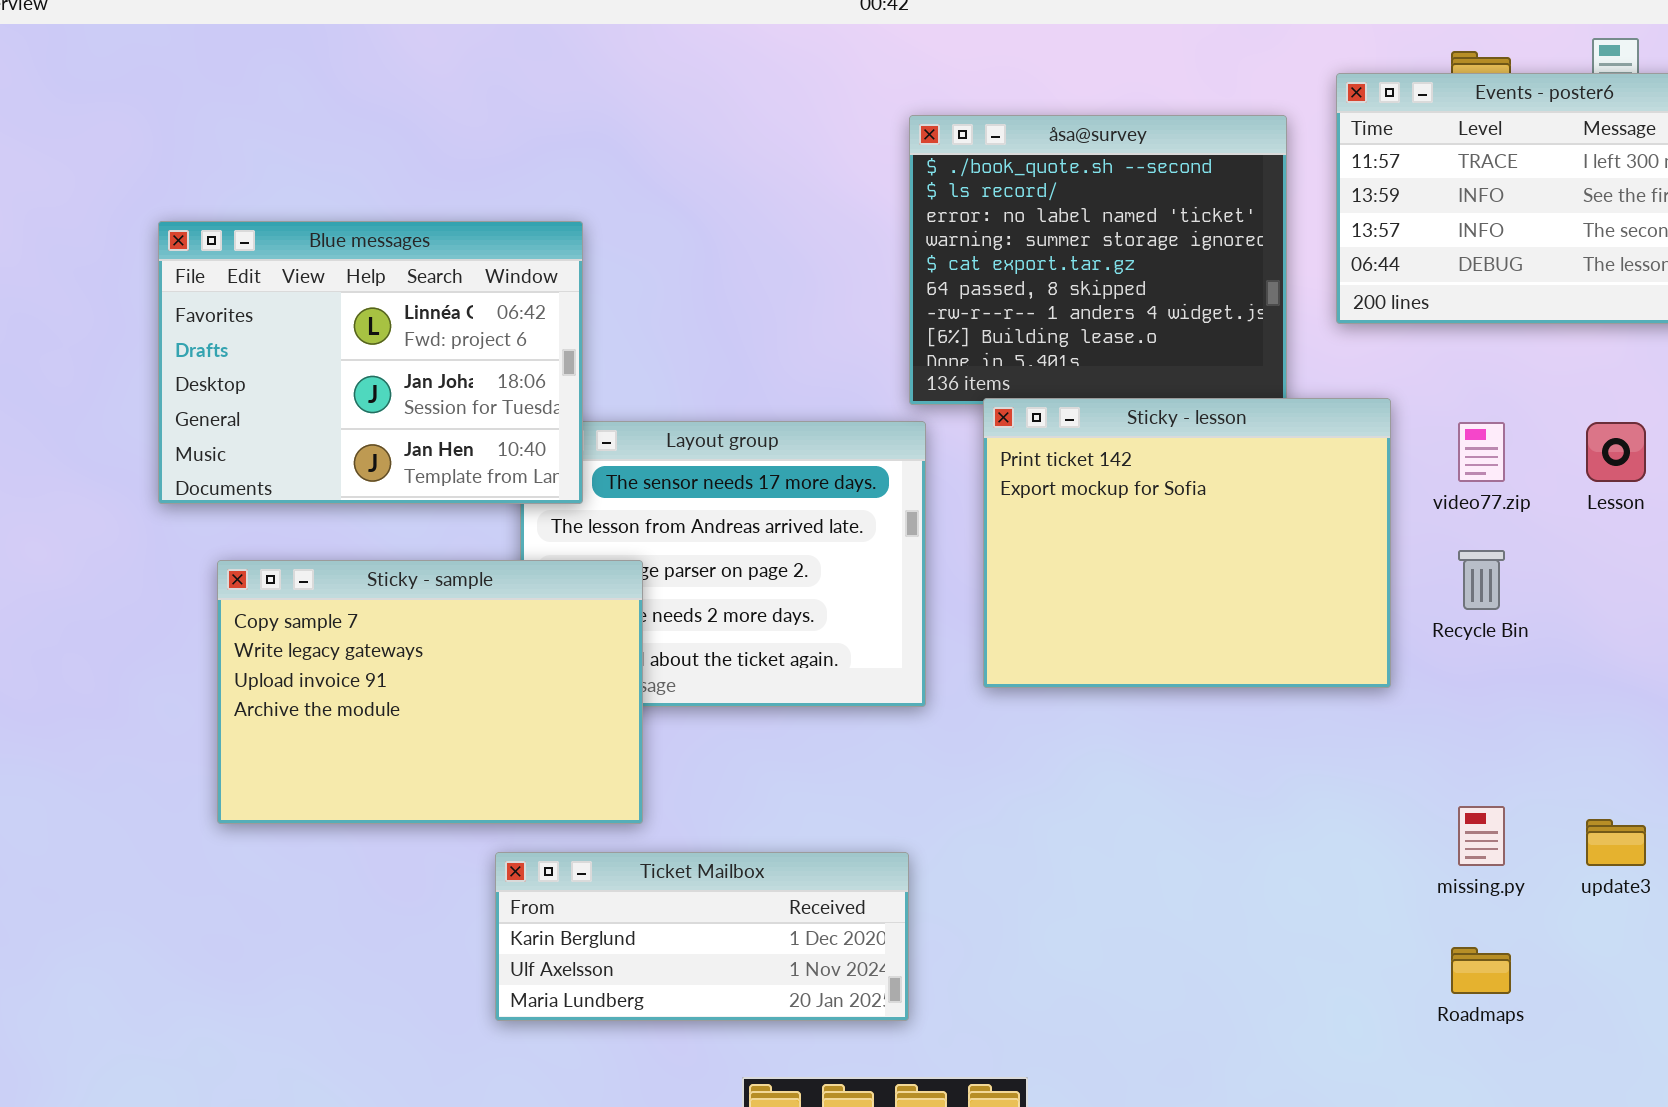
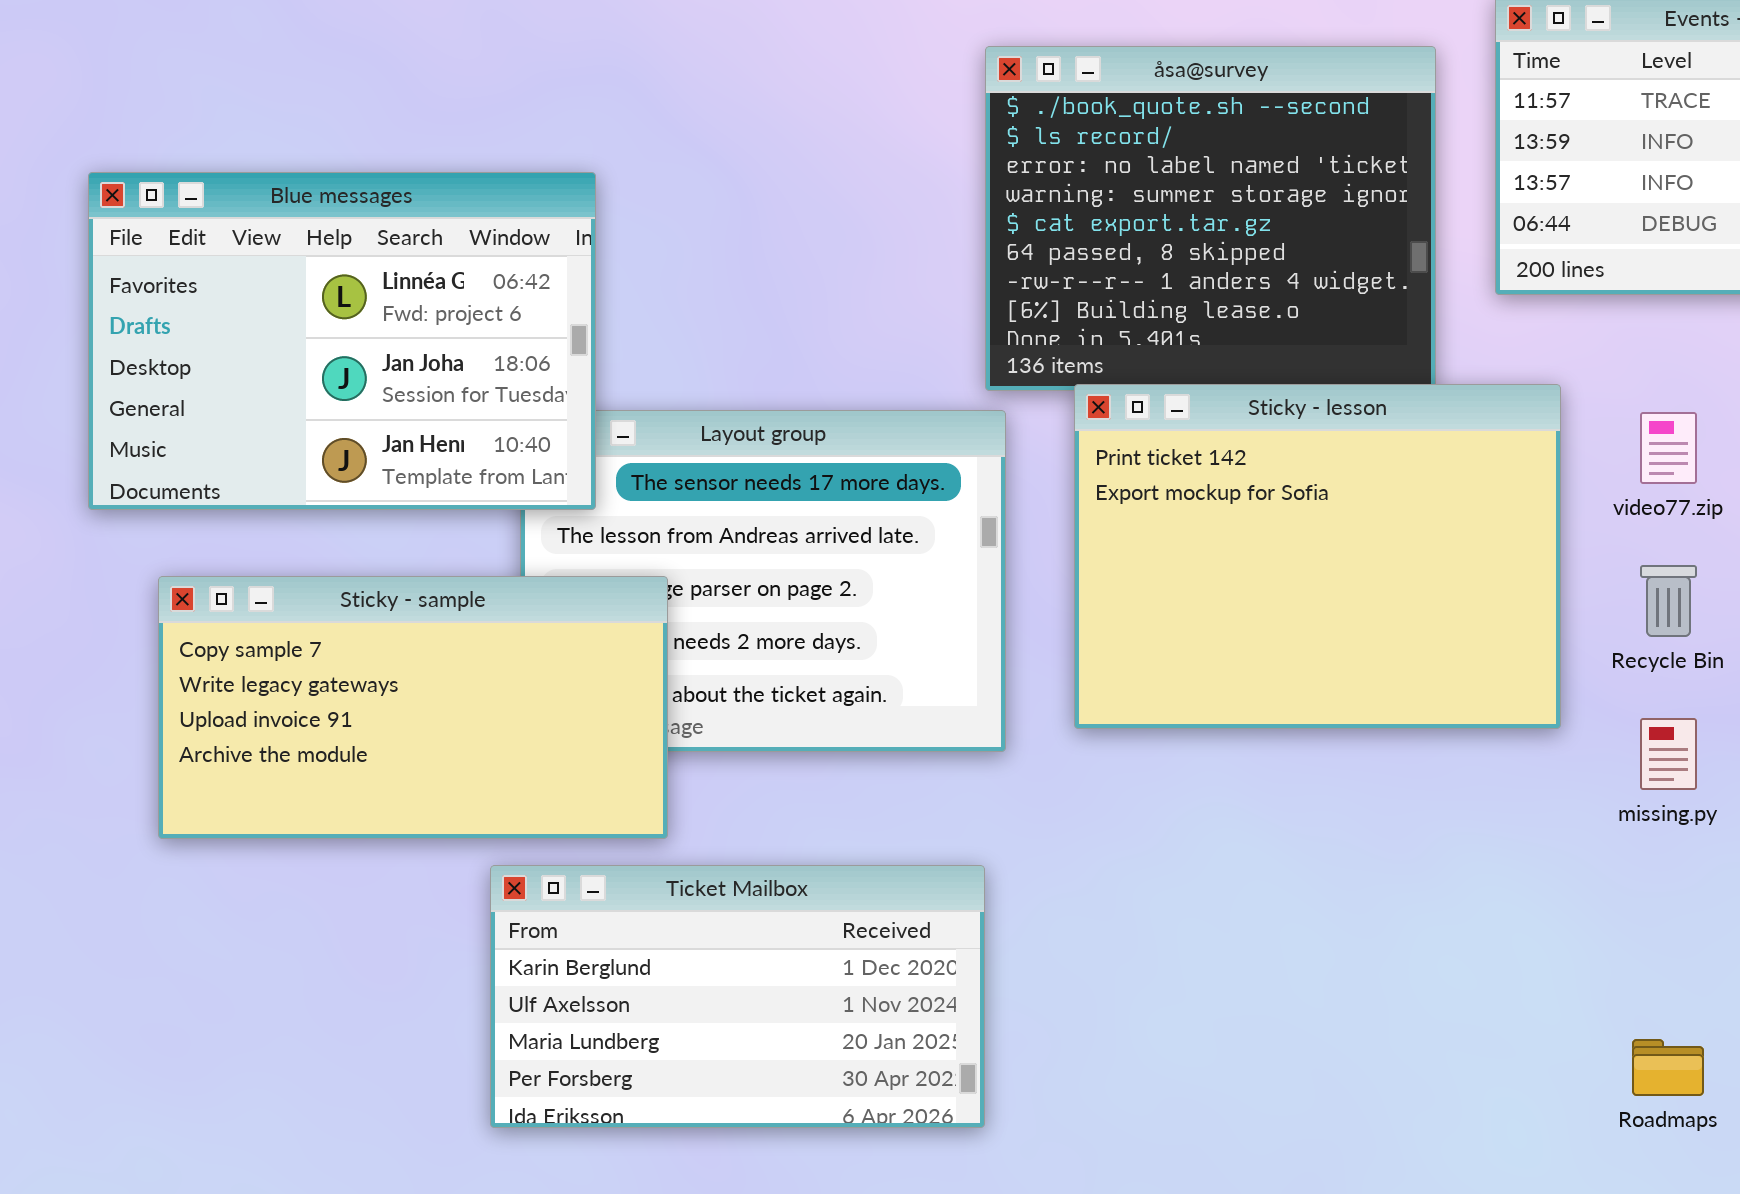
Sticky - sample: [217,560,643,824] -> [158,576,668,839], resized
missing.py: [1458,806,1505,866] -> [1640,718,1697,790], moved
Ticket Mailbox: [495,852,909,1021] -> [490,865,985,1128], resized

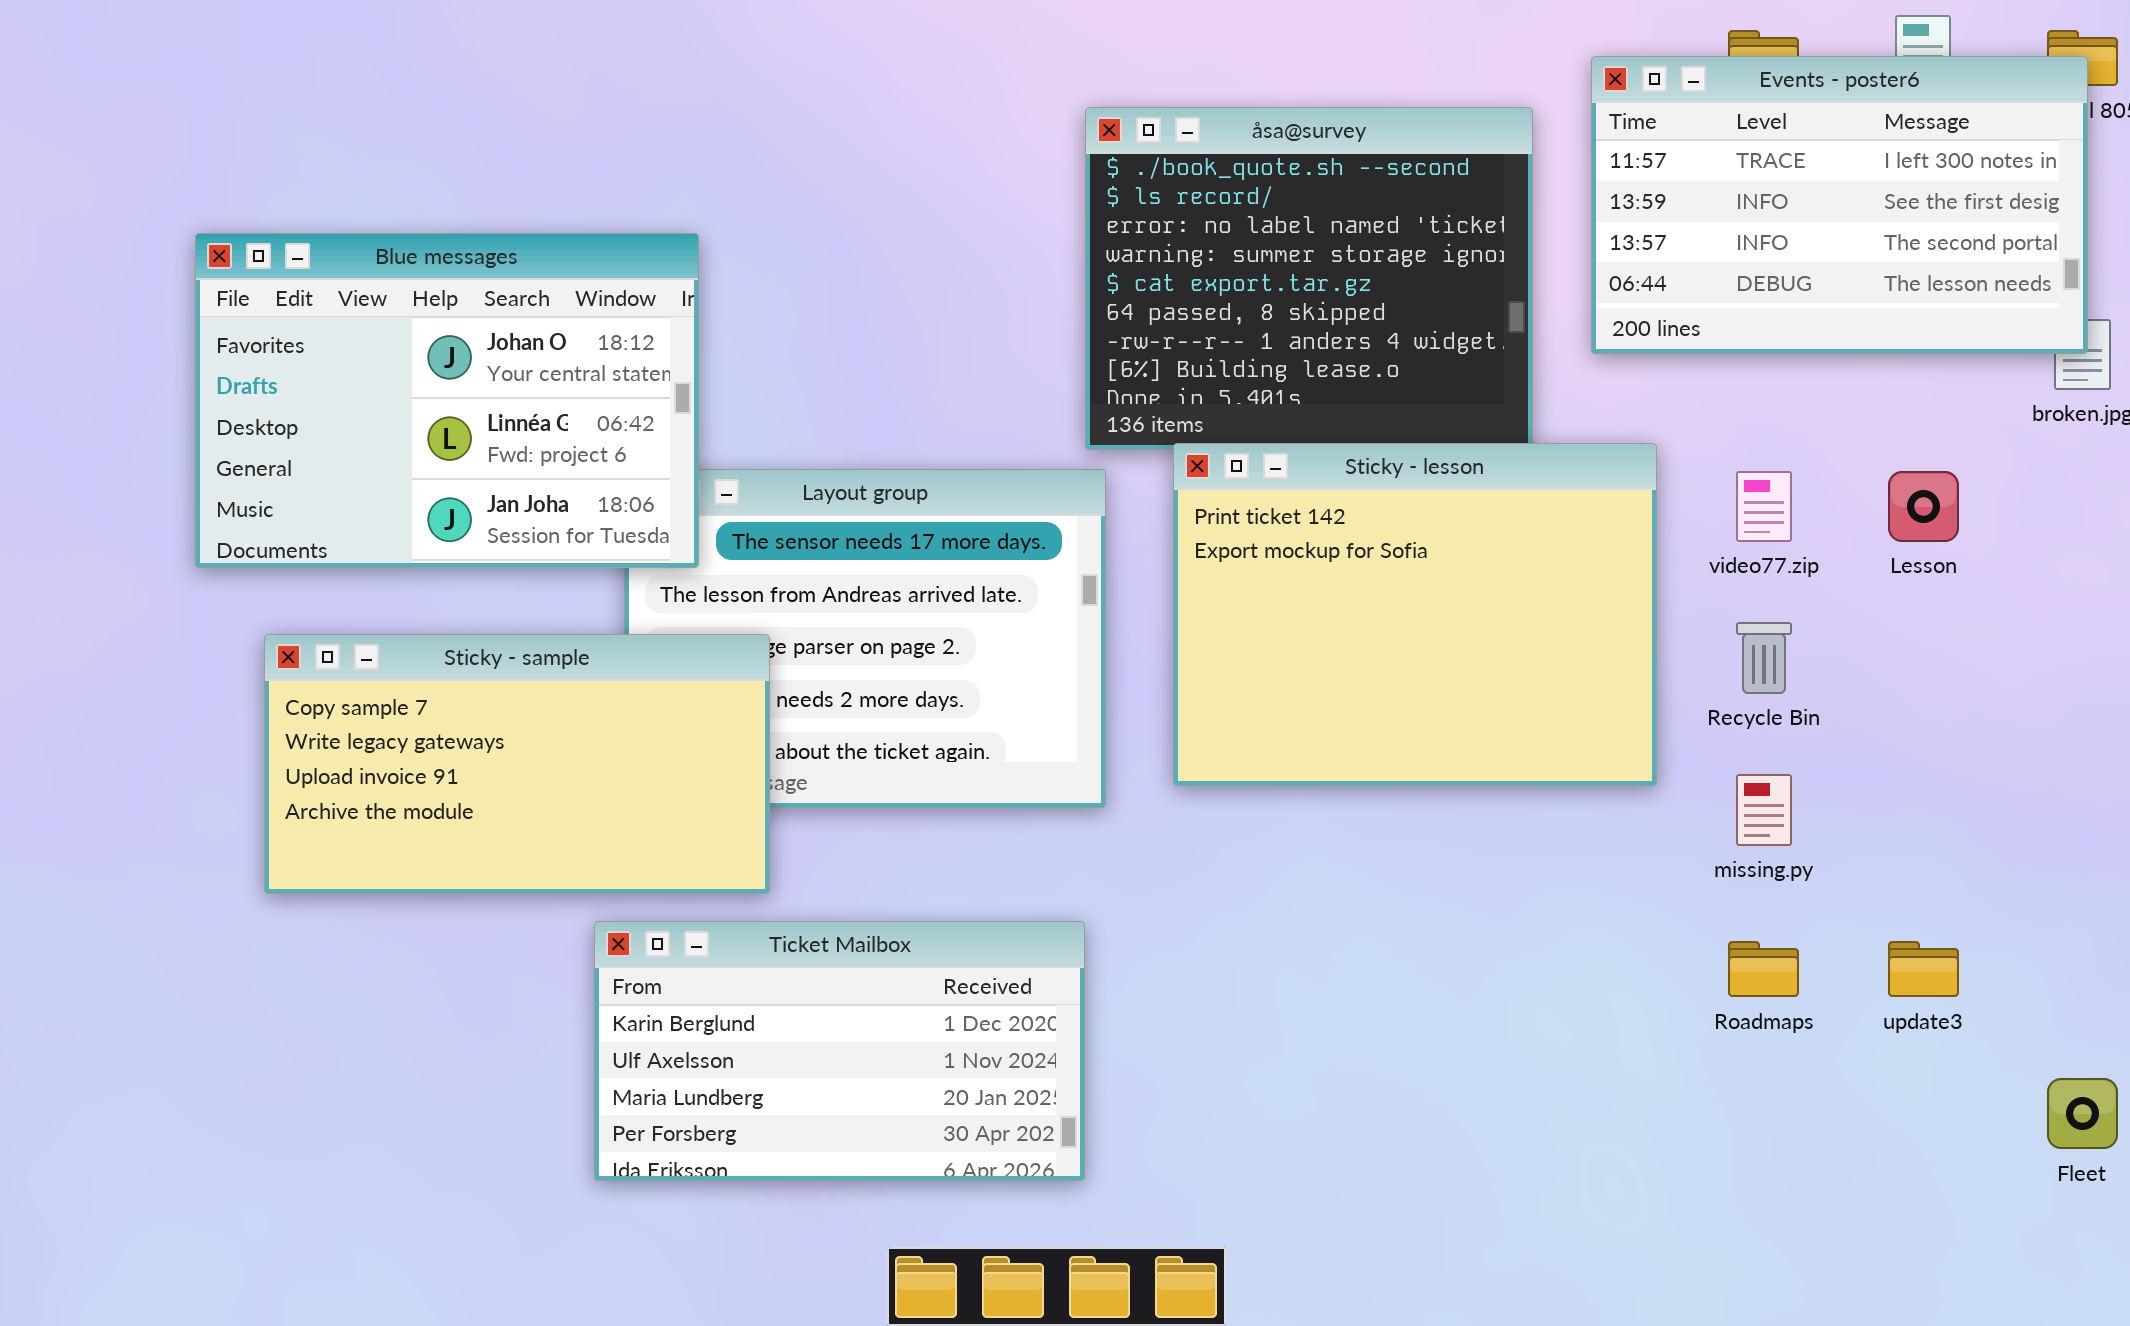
Blue messages: [88,172,596,510] -> [195,233,699,568], scrolled up 1 row
Roadmaps: [1632,1039,1704,1096] -> [1728,941,1799,997], moved

